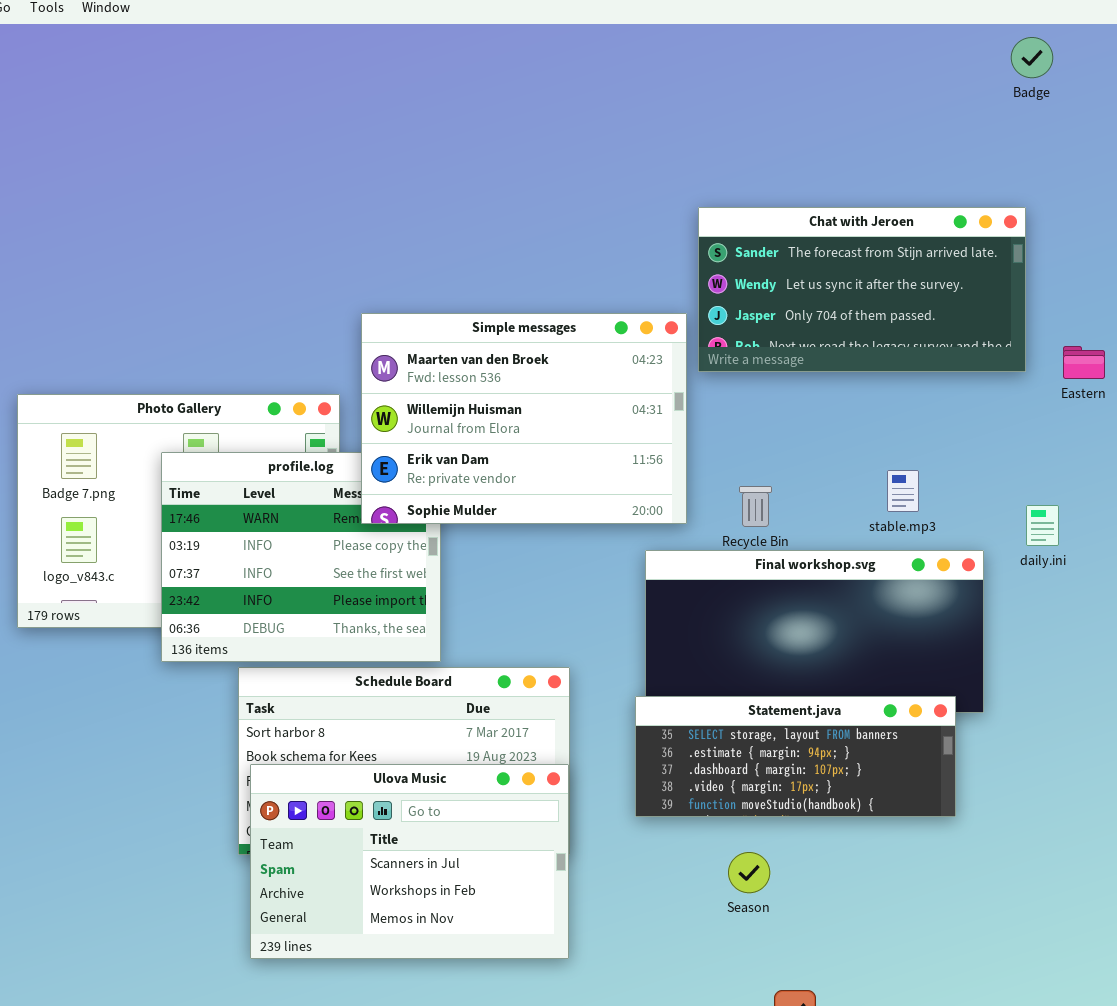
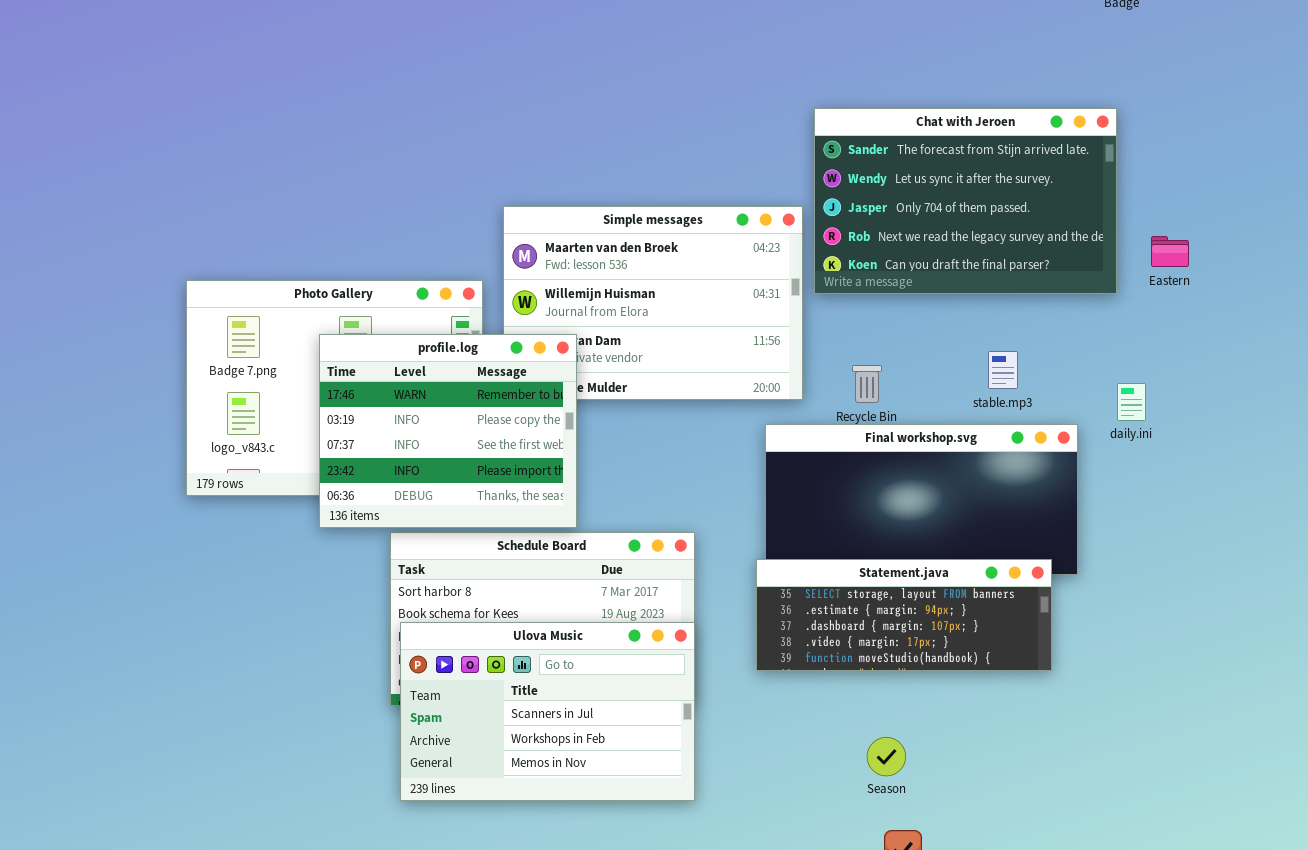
Chat with Jeroen: [698,207,1026,372] -> [814,108,1117,294], resized
profile.log: [161,452,441,662] -> [319,334,577,528], raised
Season: [728,852,770,893] -> [867,737,906,776], moved

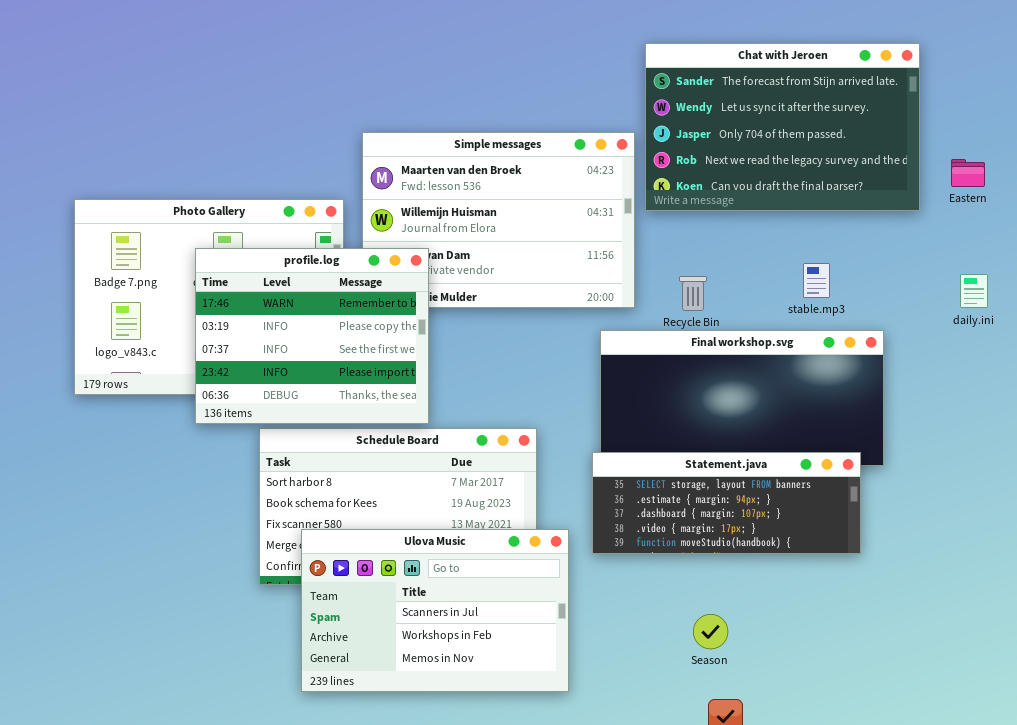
daily.ini: [1117,383,1146,421] -> [960,274,988,308], moved
Ulova Music: [400,622,695,801] -> [301,529,569,692], moved

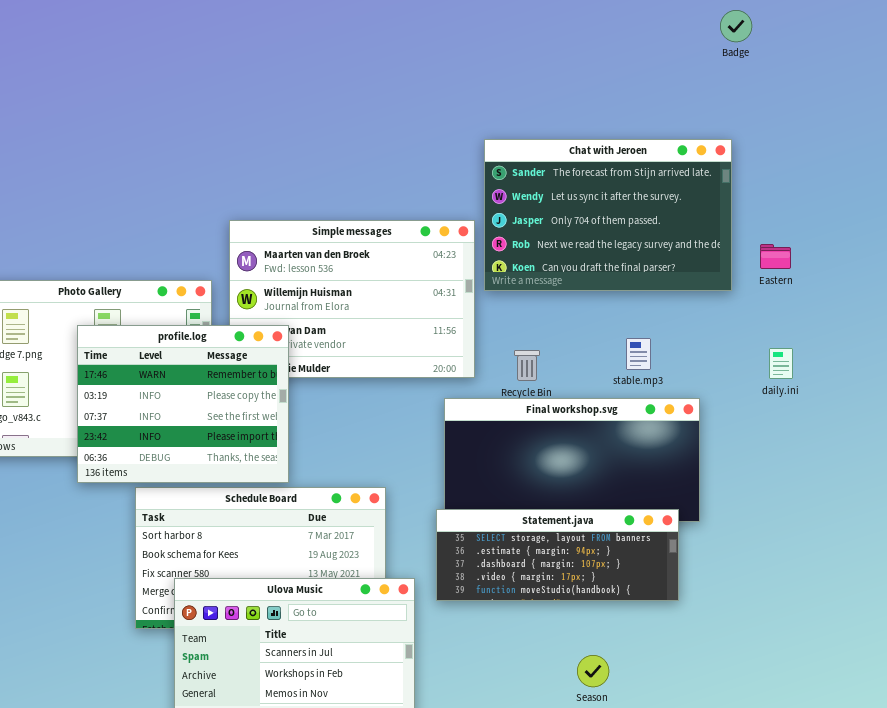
Season: [693,614,728,649] -> [577,655,609,687], moved

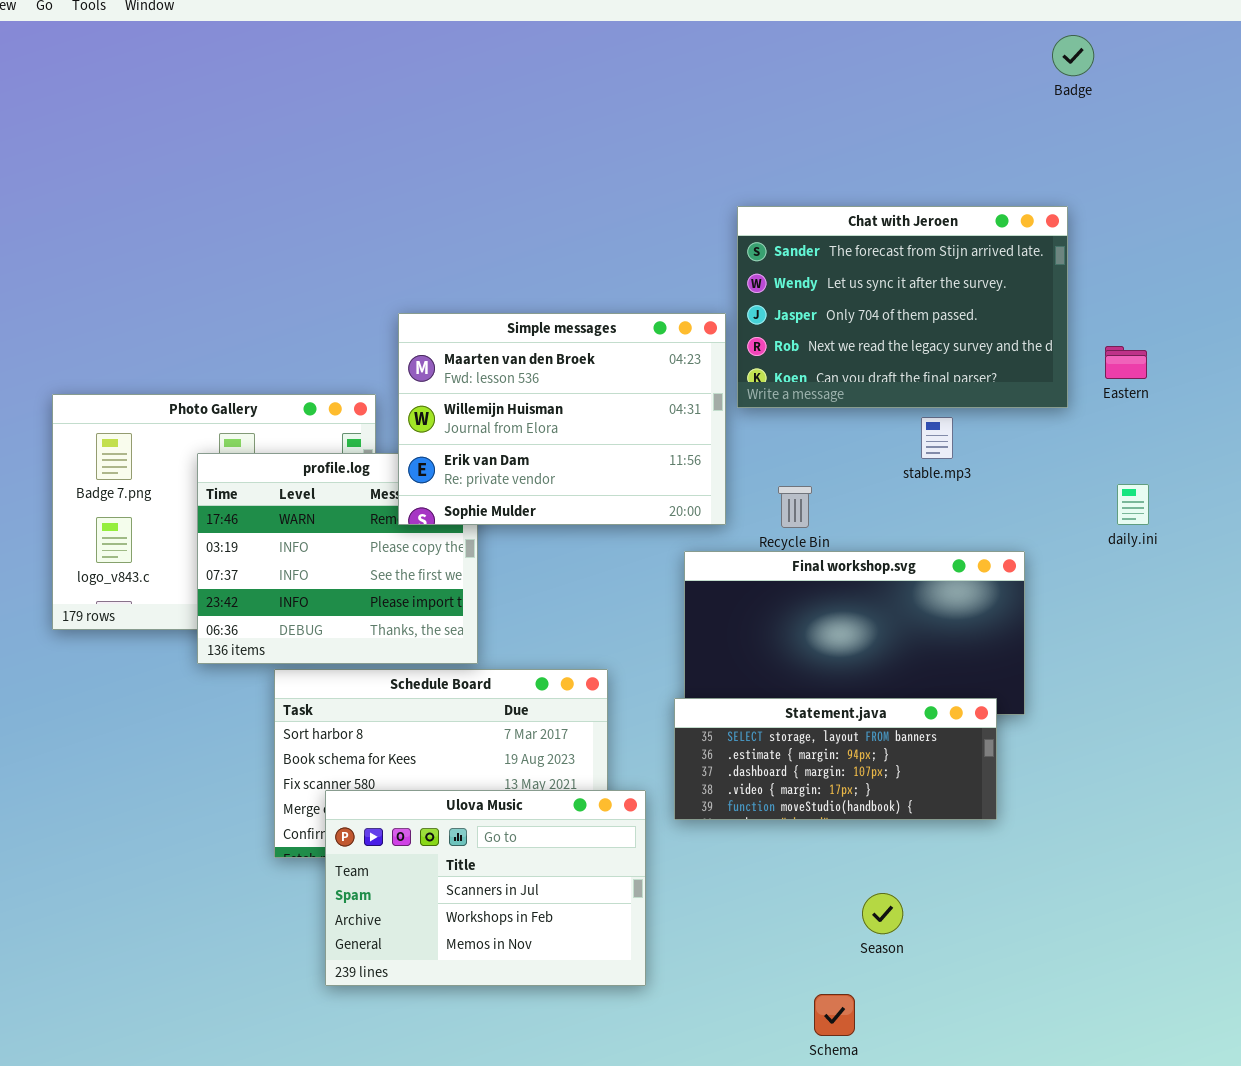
Simple messages: [229,220,475,378] -> [398,313,726,525], raised
stable.mp3: [626,338,651,370] -> [921,417,953,459], moved

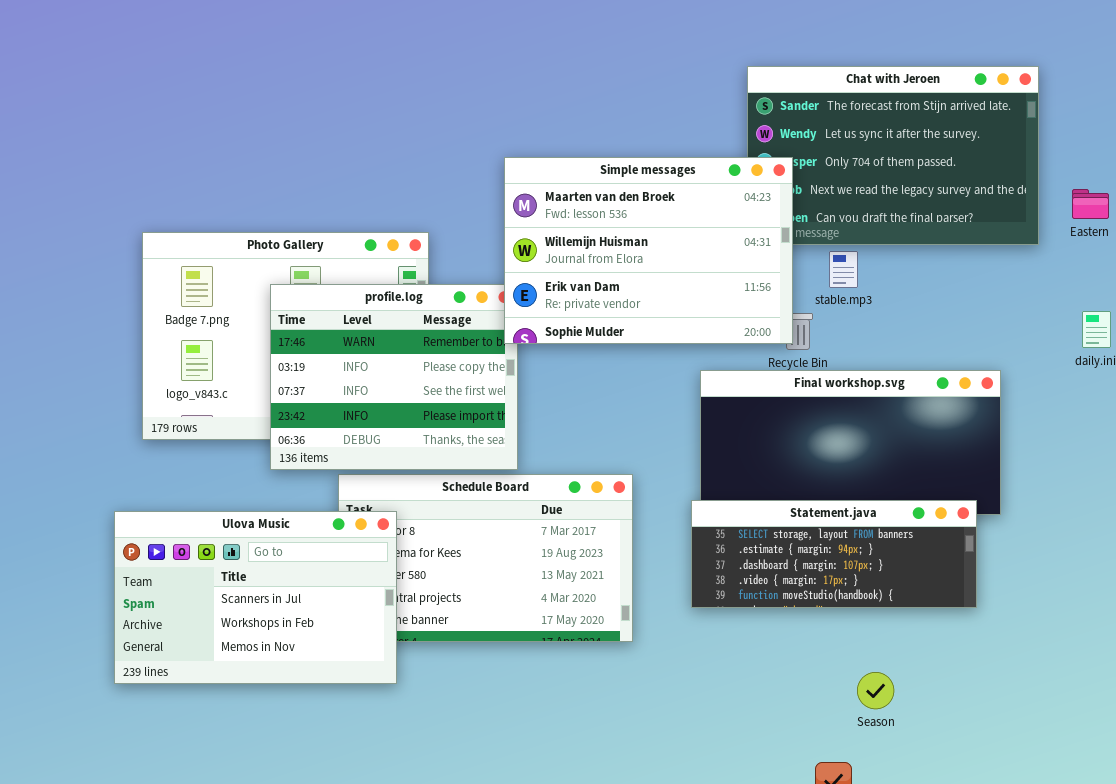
Simple messages: [398,313,726,525] -> [504,157,793,344], moved
stable.mp3: [921,417,953,459] -> [829,251,858,288], moved
Ulova Music: [325,790,646,986] -> [114,511,397,684], moved

